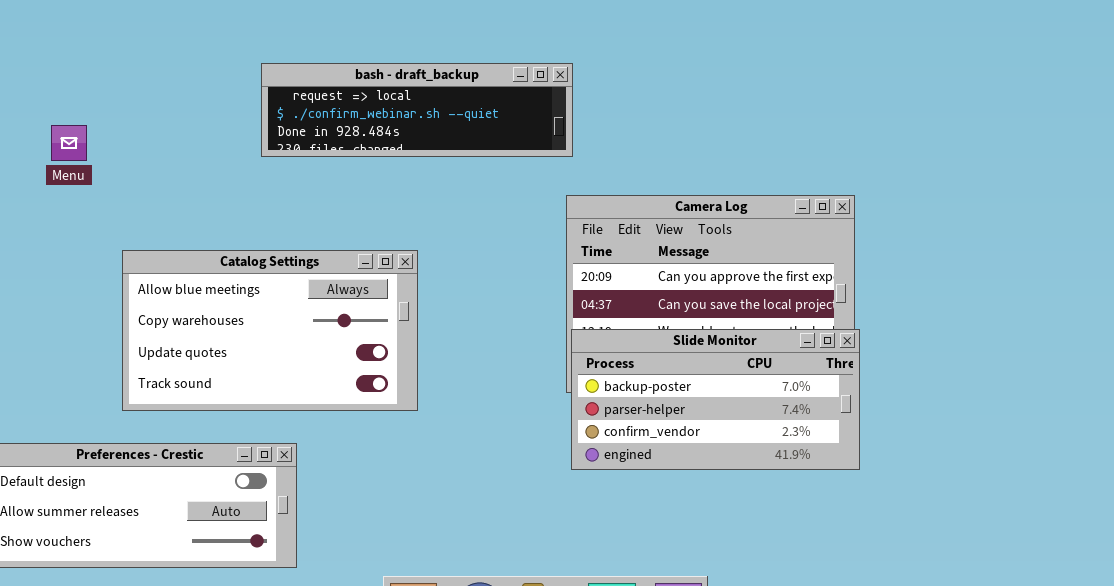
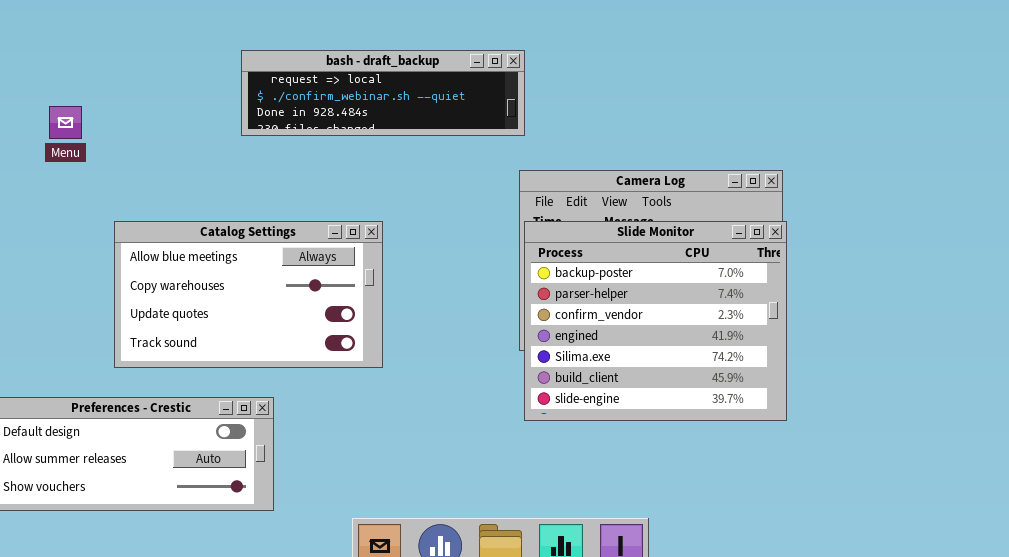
Slide Monitor: [571,329,860,470] -> [524,221,787,421], resized

